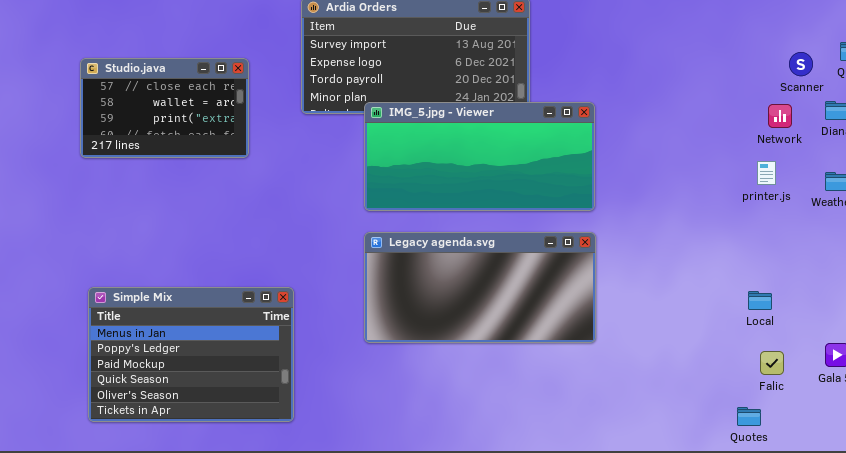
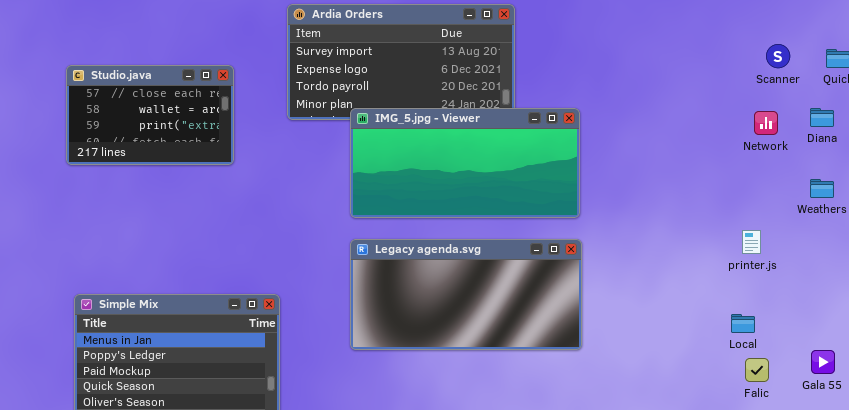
Scanner: [789,52,813,76] -> [766,44,790,68], moved
printer.js: [757,161,776,185] -> [742,230,761,254], moved
Local: [748,291,772,310] -> [731,314,755,333], moved

